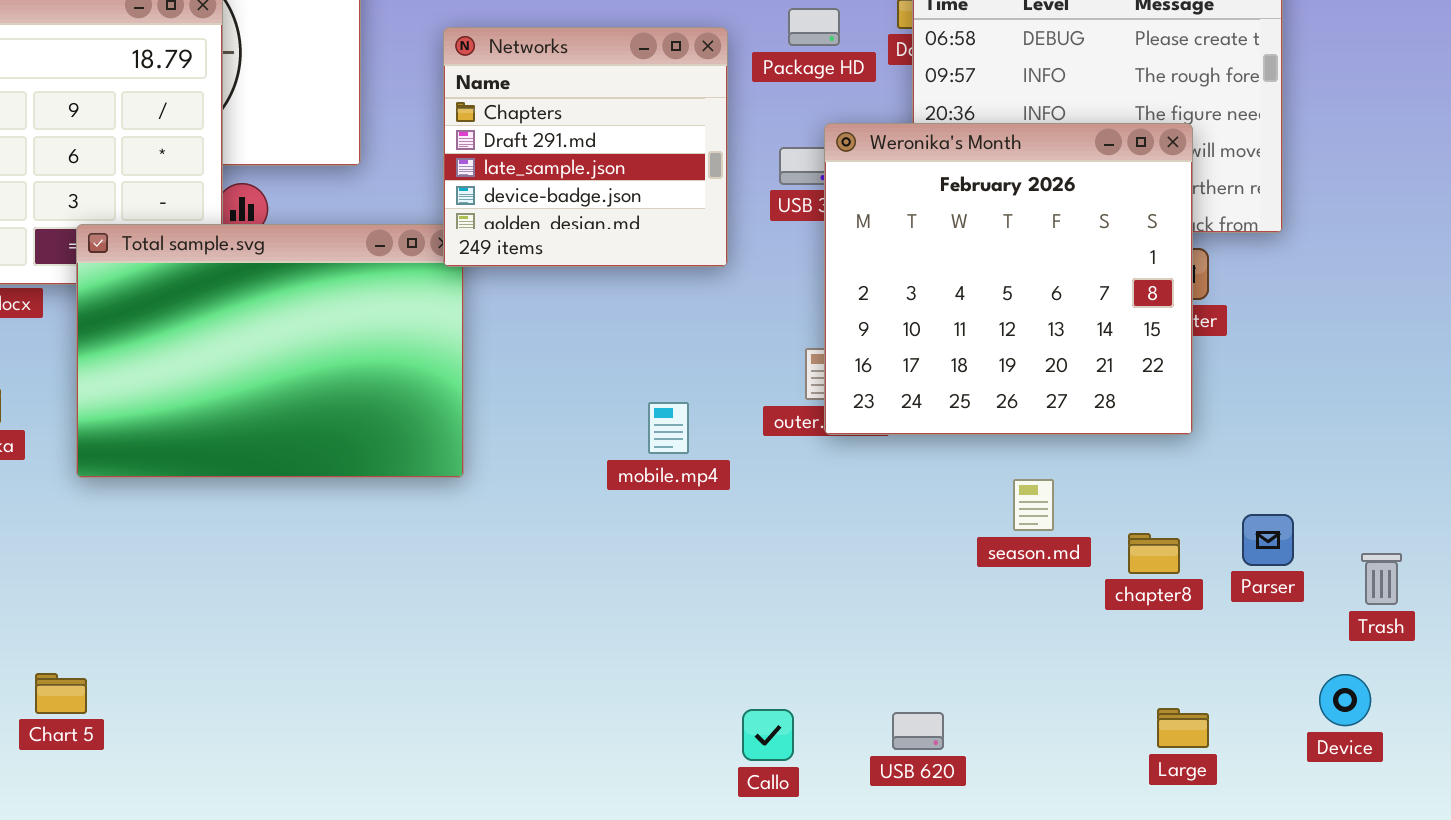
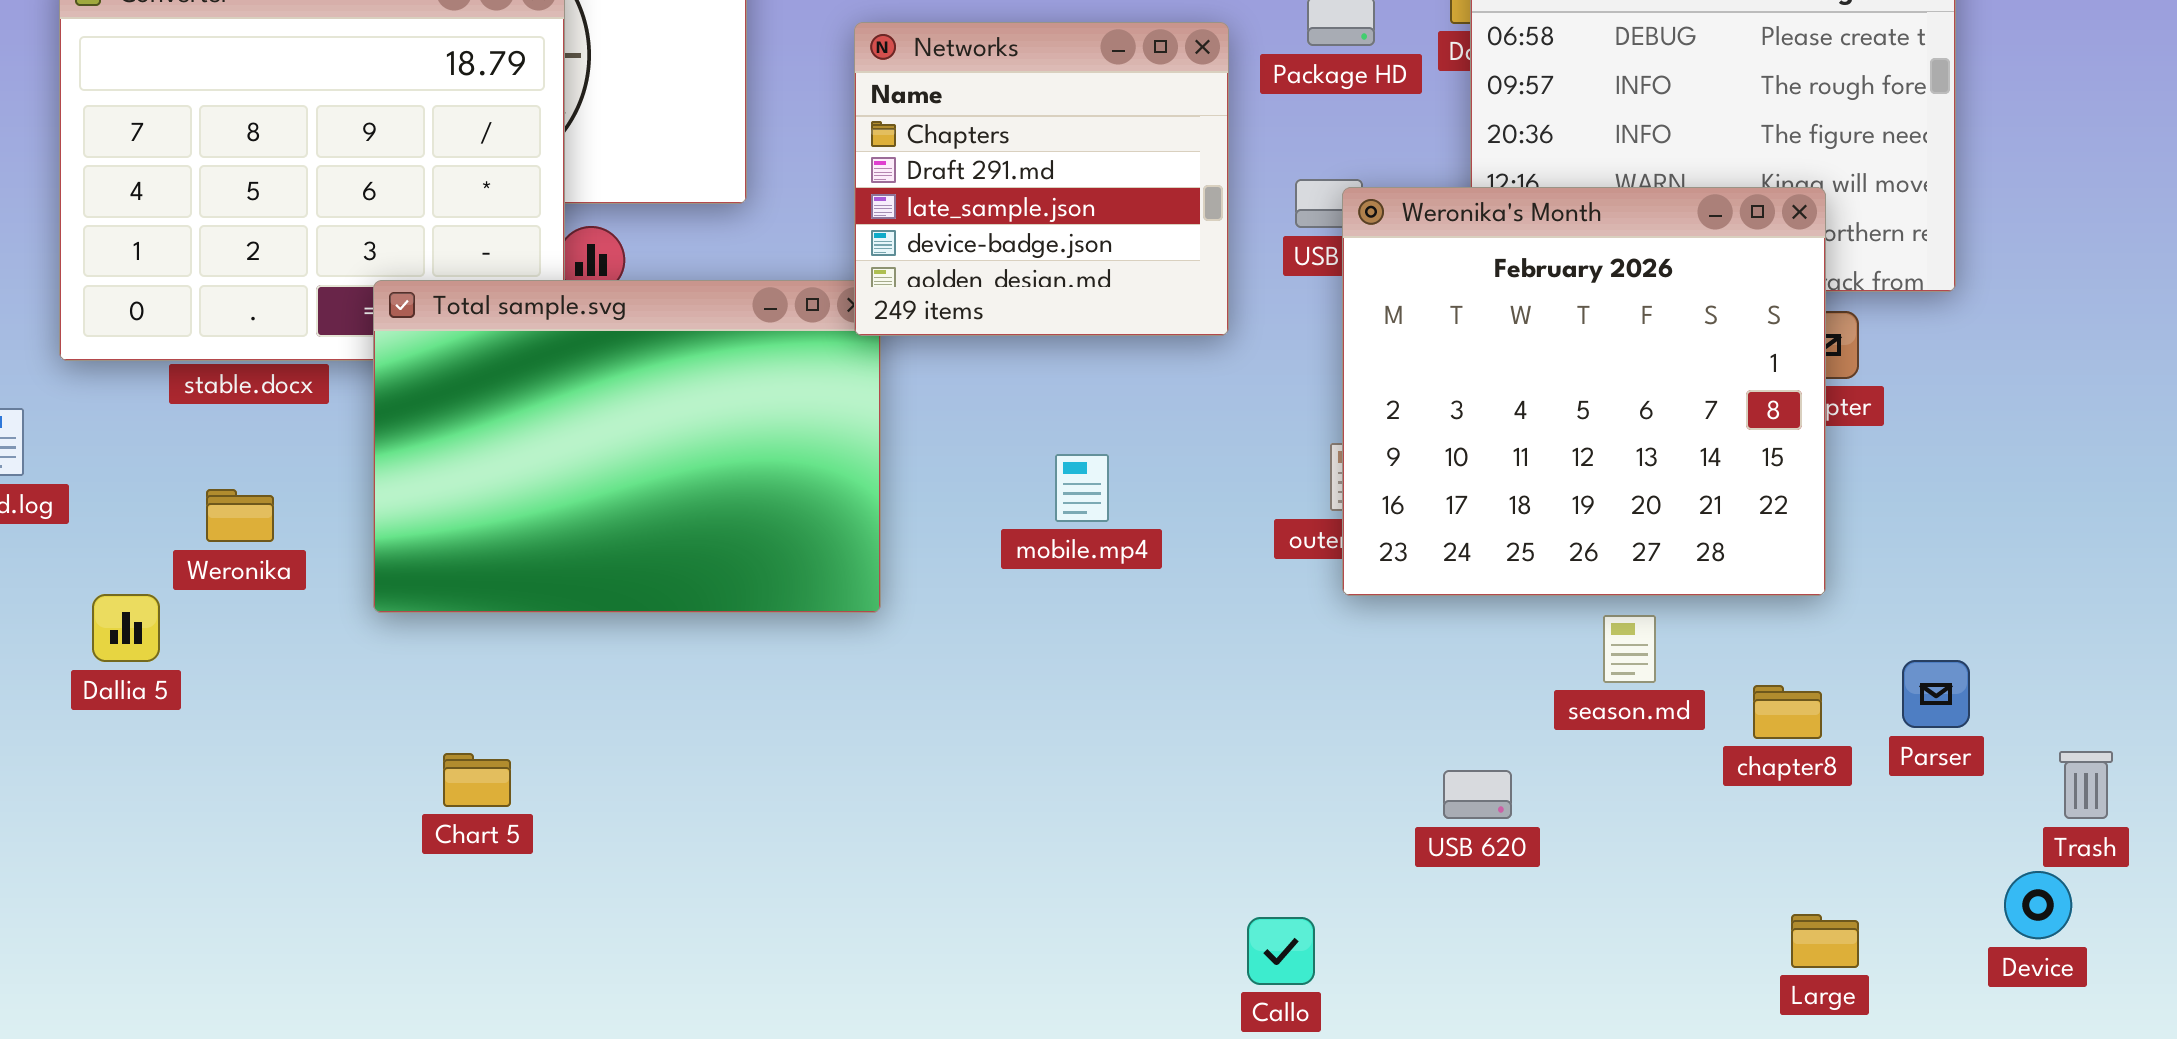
Weronika's Month: [824,123,1193,435] -> [1342,187,1826,596], moved
mobile.mp4: [648,402,689,454] -> [1055,454,1109,522], moved
Trash: [1361,553,1402,605] -> [2059,751,2113,819], moved
Chart 5: [35,673,87,714] -> [443,753,511,807], moved
USB 620: [892,712,944,750] -> [1443,770,1512,819], moved

